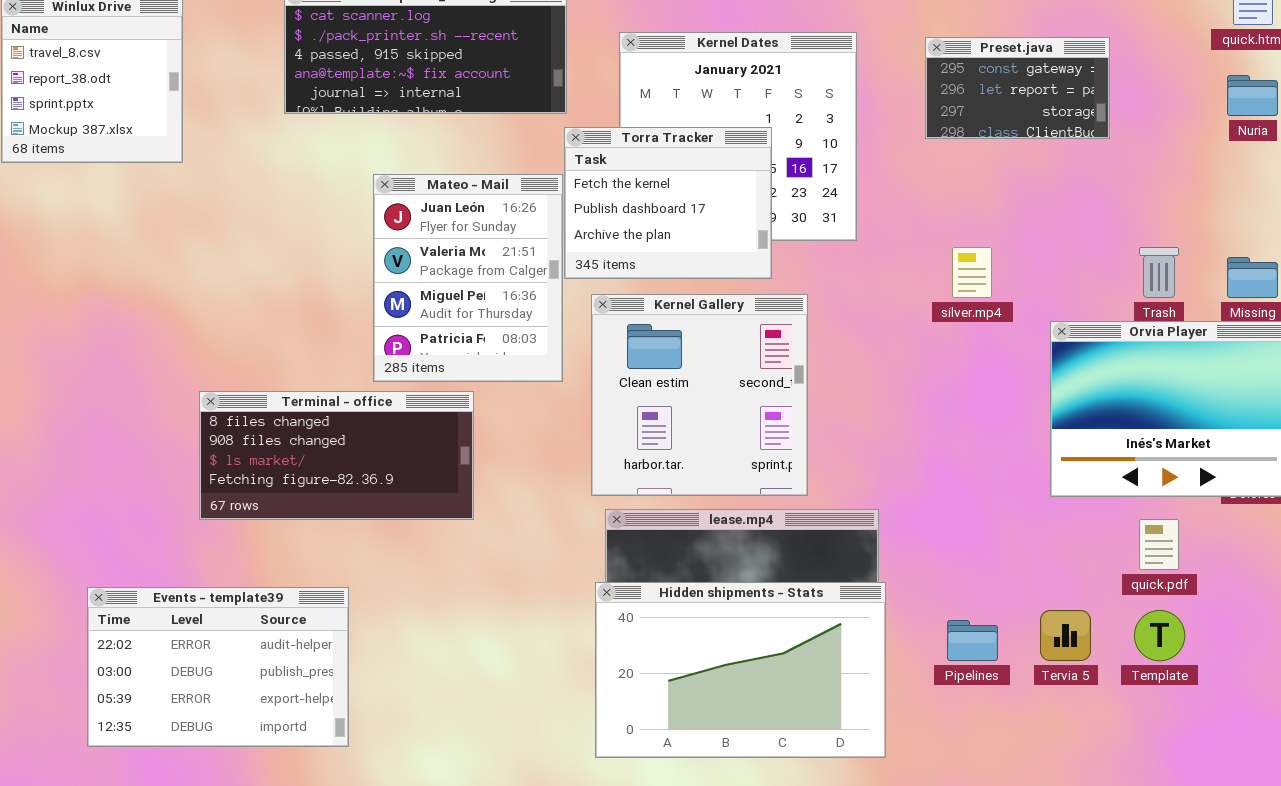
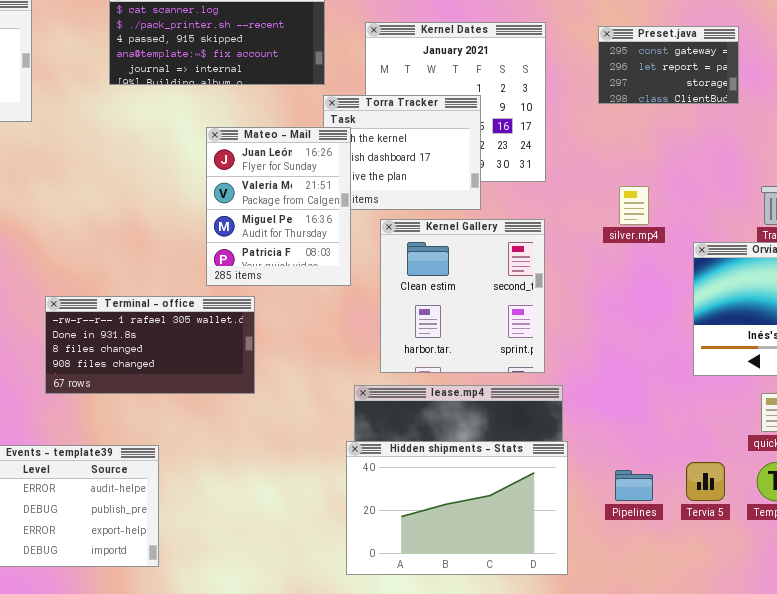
Mateo - Mail: [373,174,563,382] -> [206,127,351,286], moved
Kernel Gallery: [591,294,808,496] -> [380,219,545,373], moved
Terminal - office: [199,391,474,520] -> [45,296,255,394], scrolled up 2 rows

